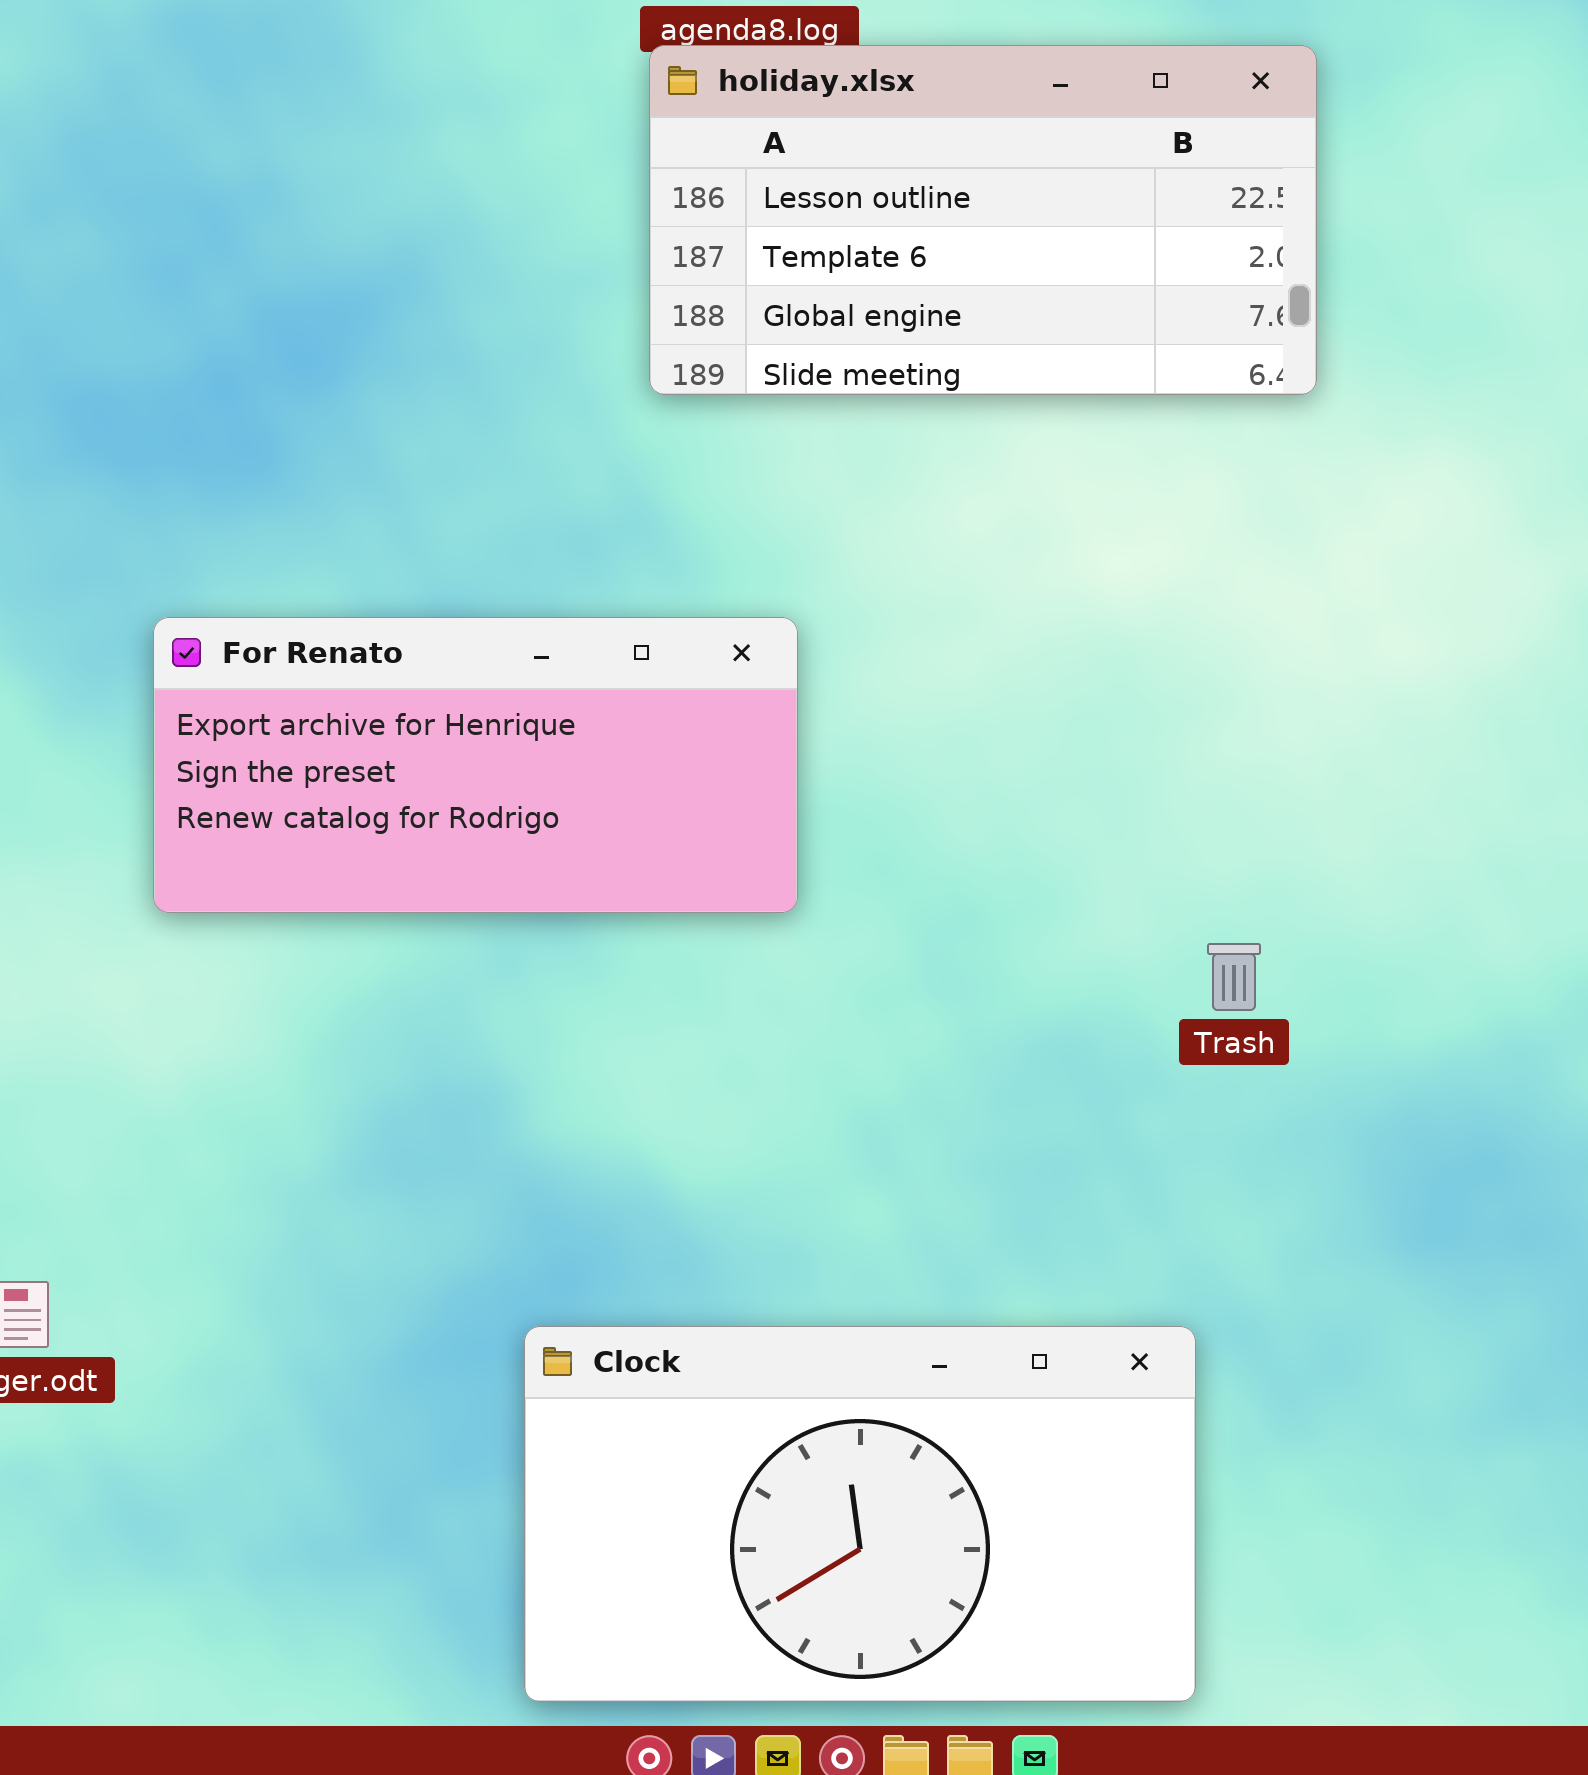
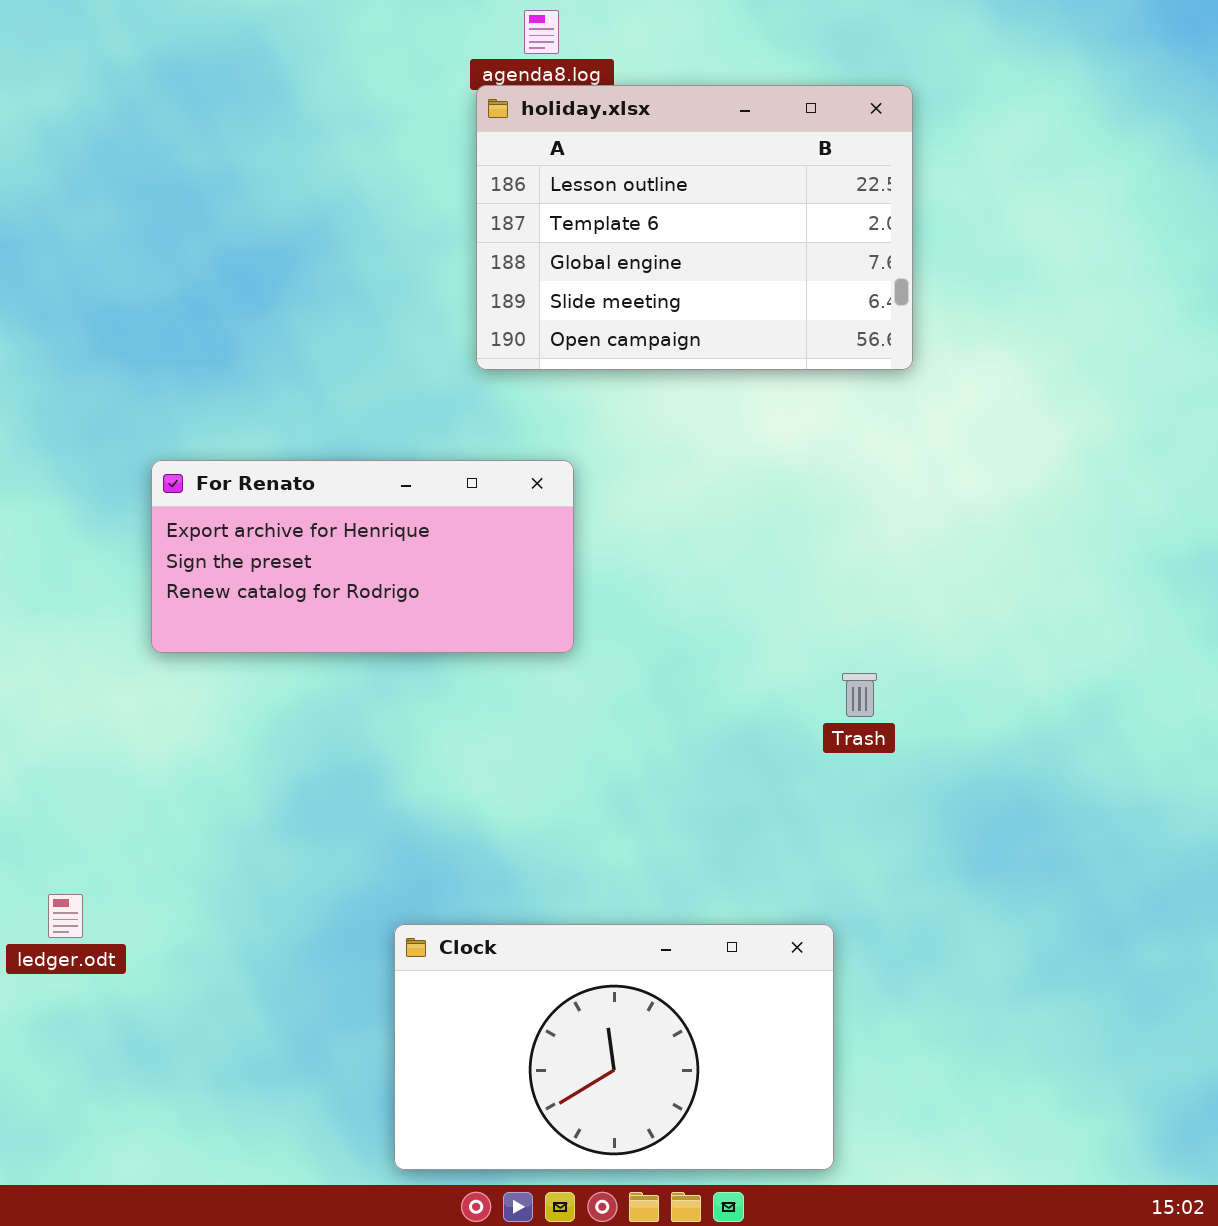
holiday.xlsx: [649,45,1317,395] -> [476,85,913,370], resized

